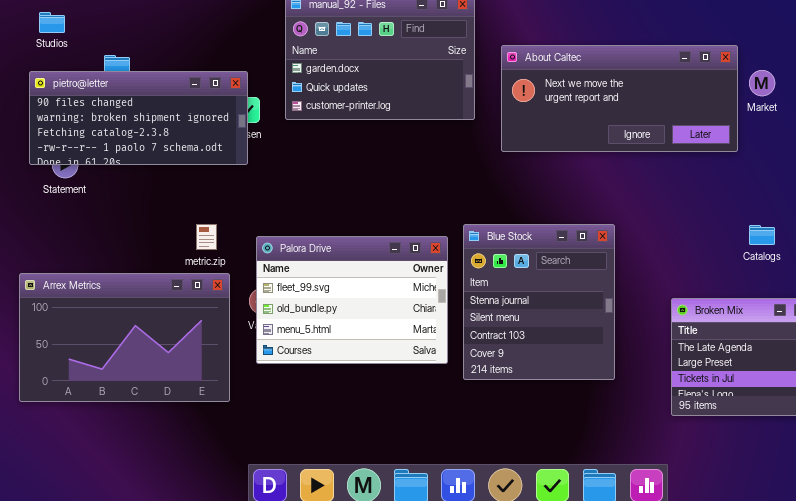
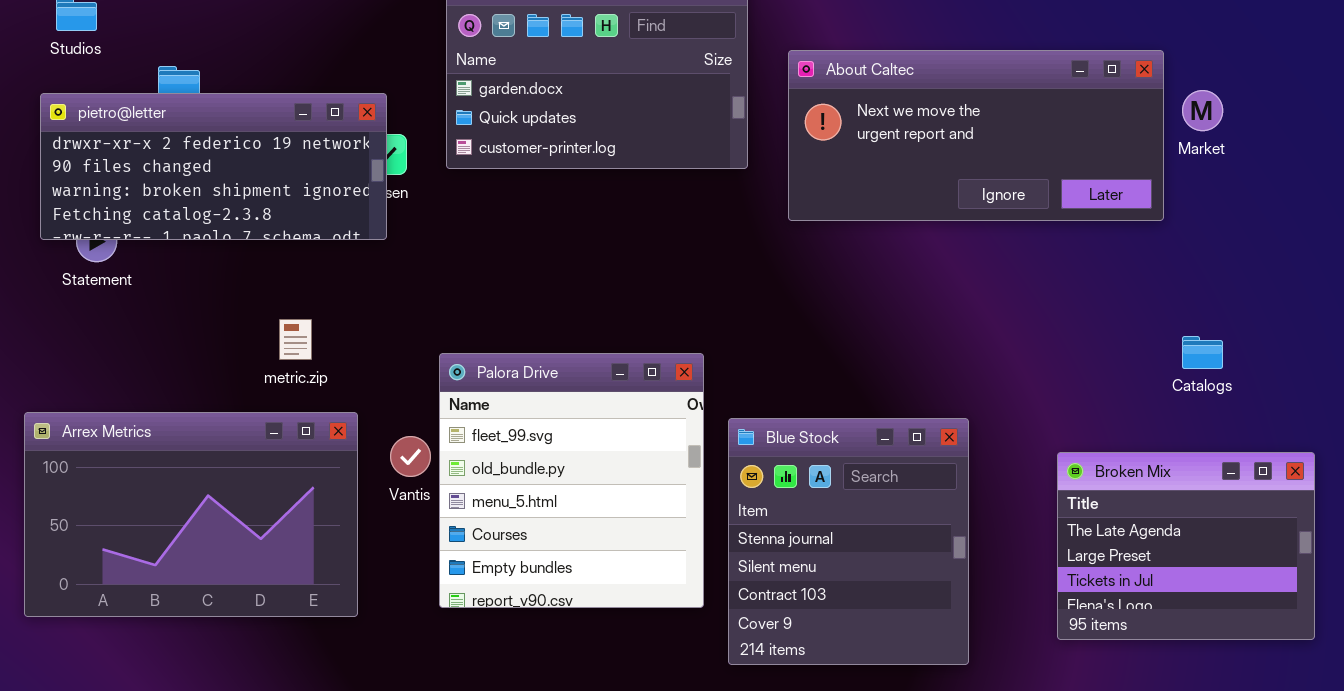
pietro@letter: [29,71,248,165] -> [40,93,387,240], scrolled up 1 row
metric.zip: [196,224,217,250] -> [279,319,312,360], moved
Blue Stock: [463,224,615,380] -> [728,418,969,665], moved
Palora Drive: [256,236,448,364] -> [439,353,704,608], resized

